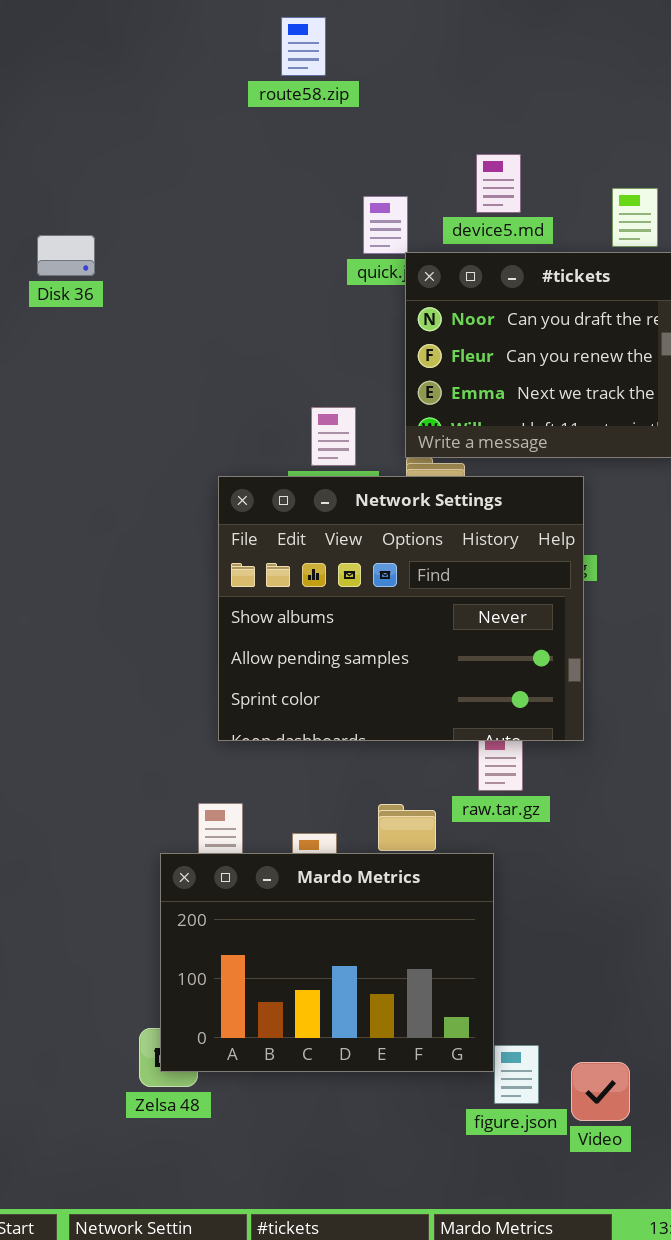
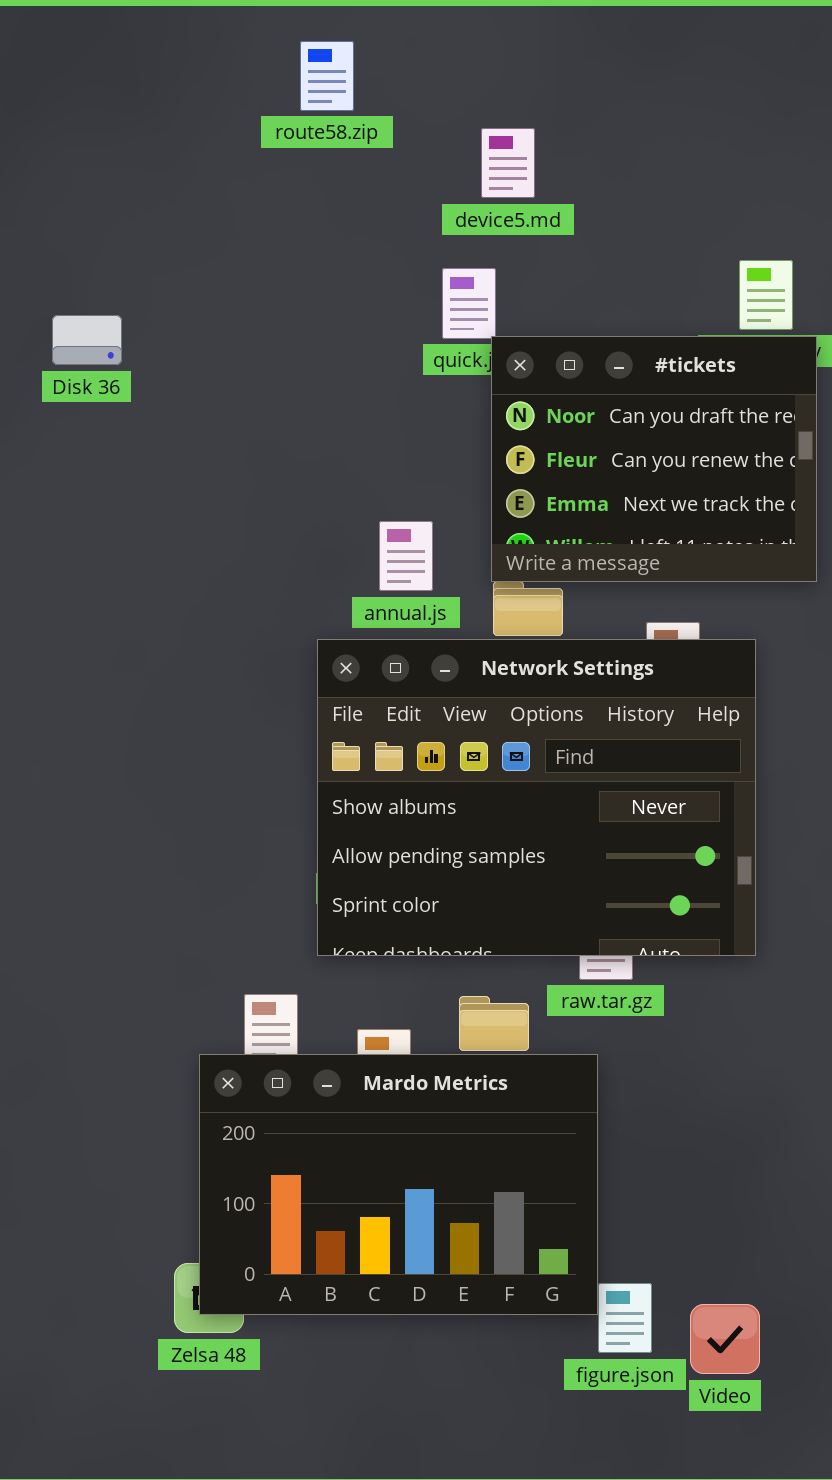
route58.zip: [281,17,326,76] -> [300,41,354,111], moved
device5.md: [476,154,521,213] -> [481,128,535,198], moved
Network Settings: [218,476,584,741] -> [317,639,756,956], moved

